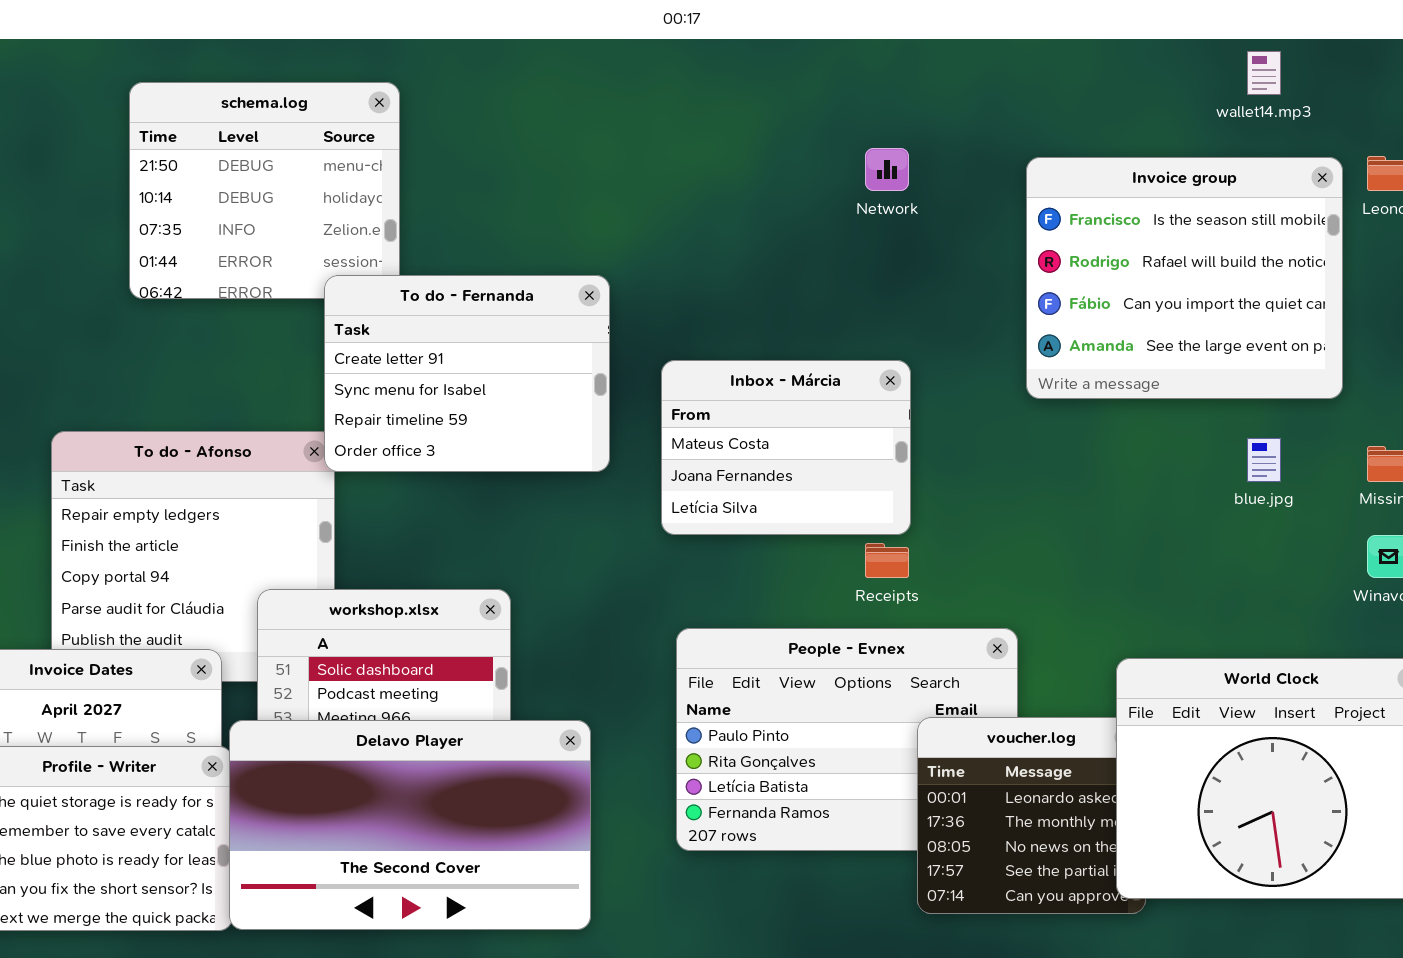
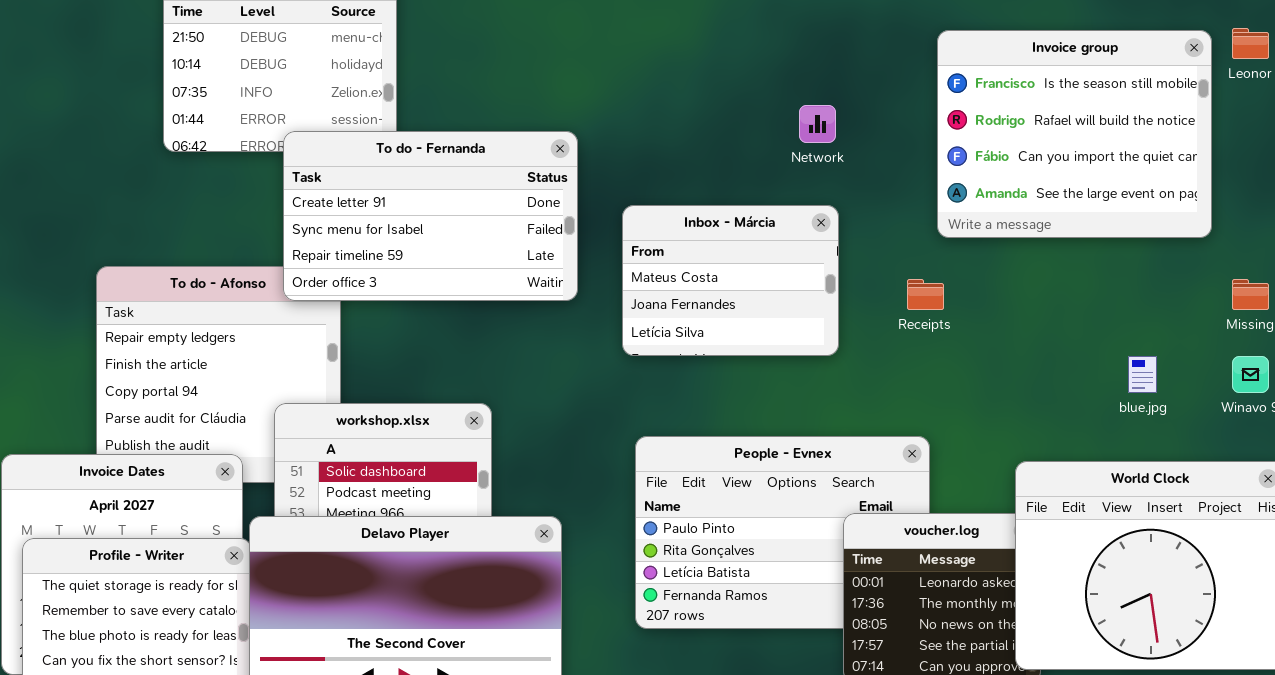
Network: [865,148,909,191] -> [799,105,836,143], moved
To do - Fernanda: [324,275,610,472] -> [283,131,578,301], resized
blue.jpg: [1247,438,1281,482] -> [1128,356,1157,393], moved
Receipts: [865,543,909,578] -> [907,279,944,310], moved

